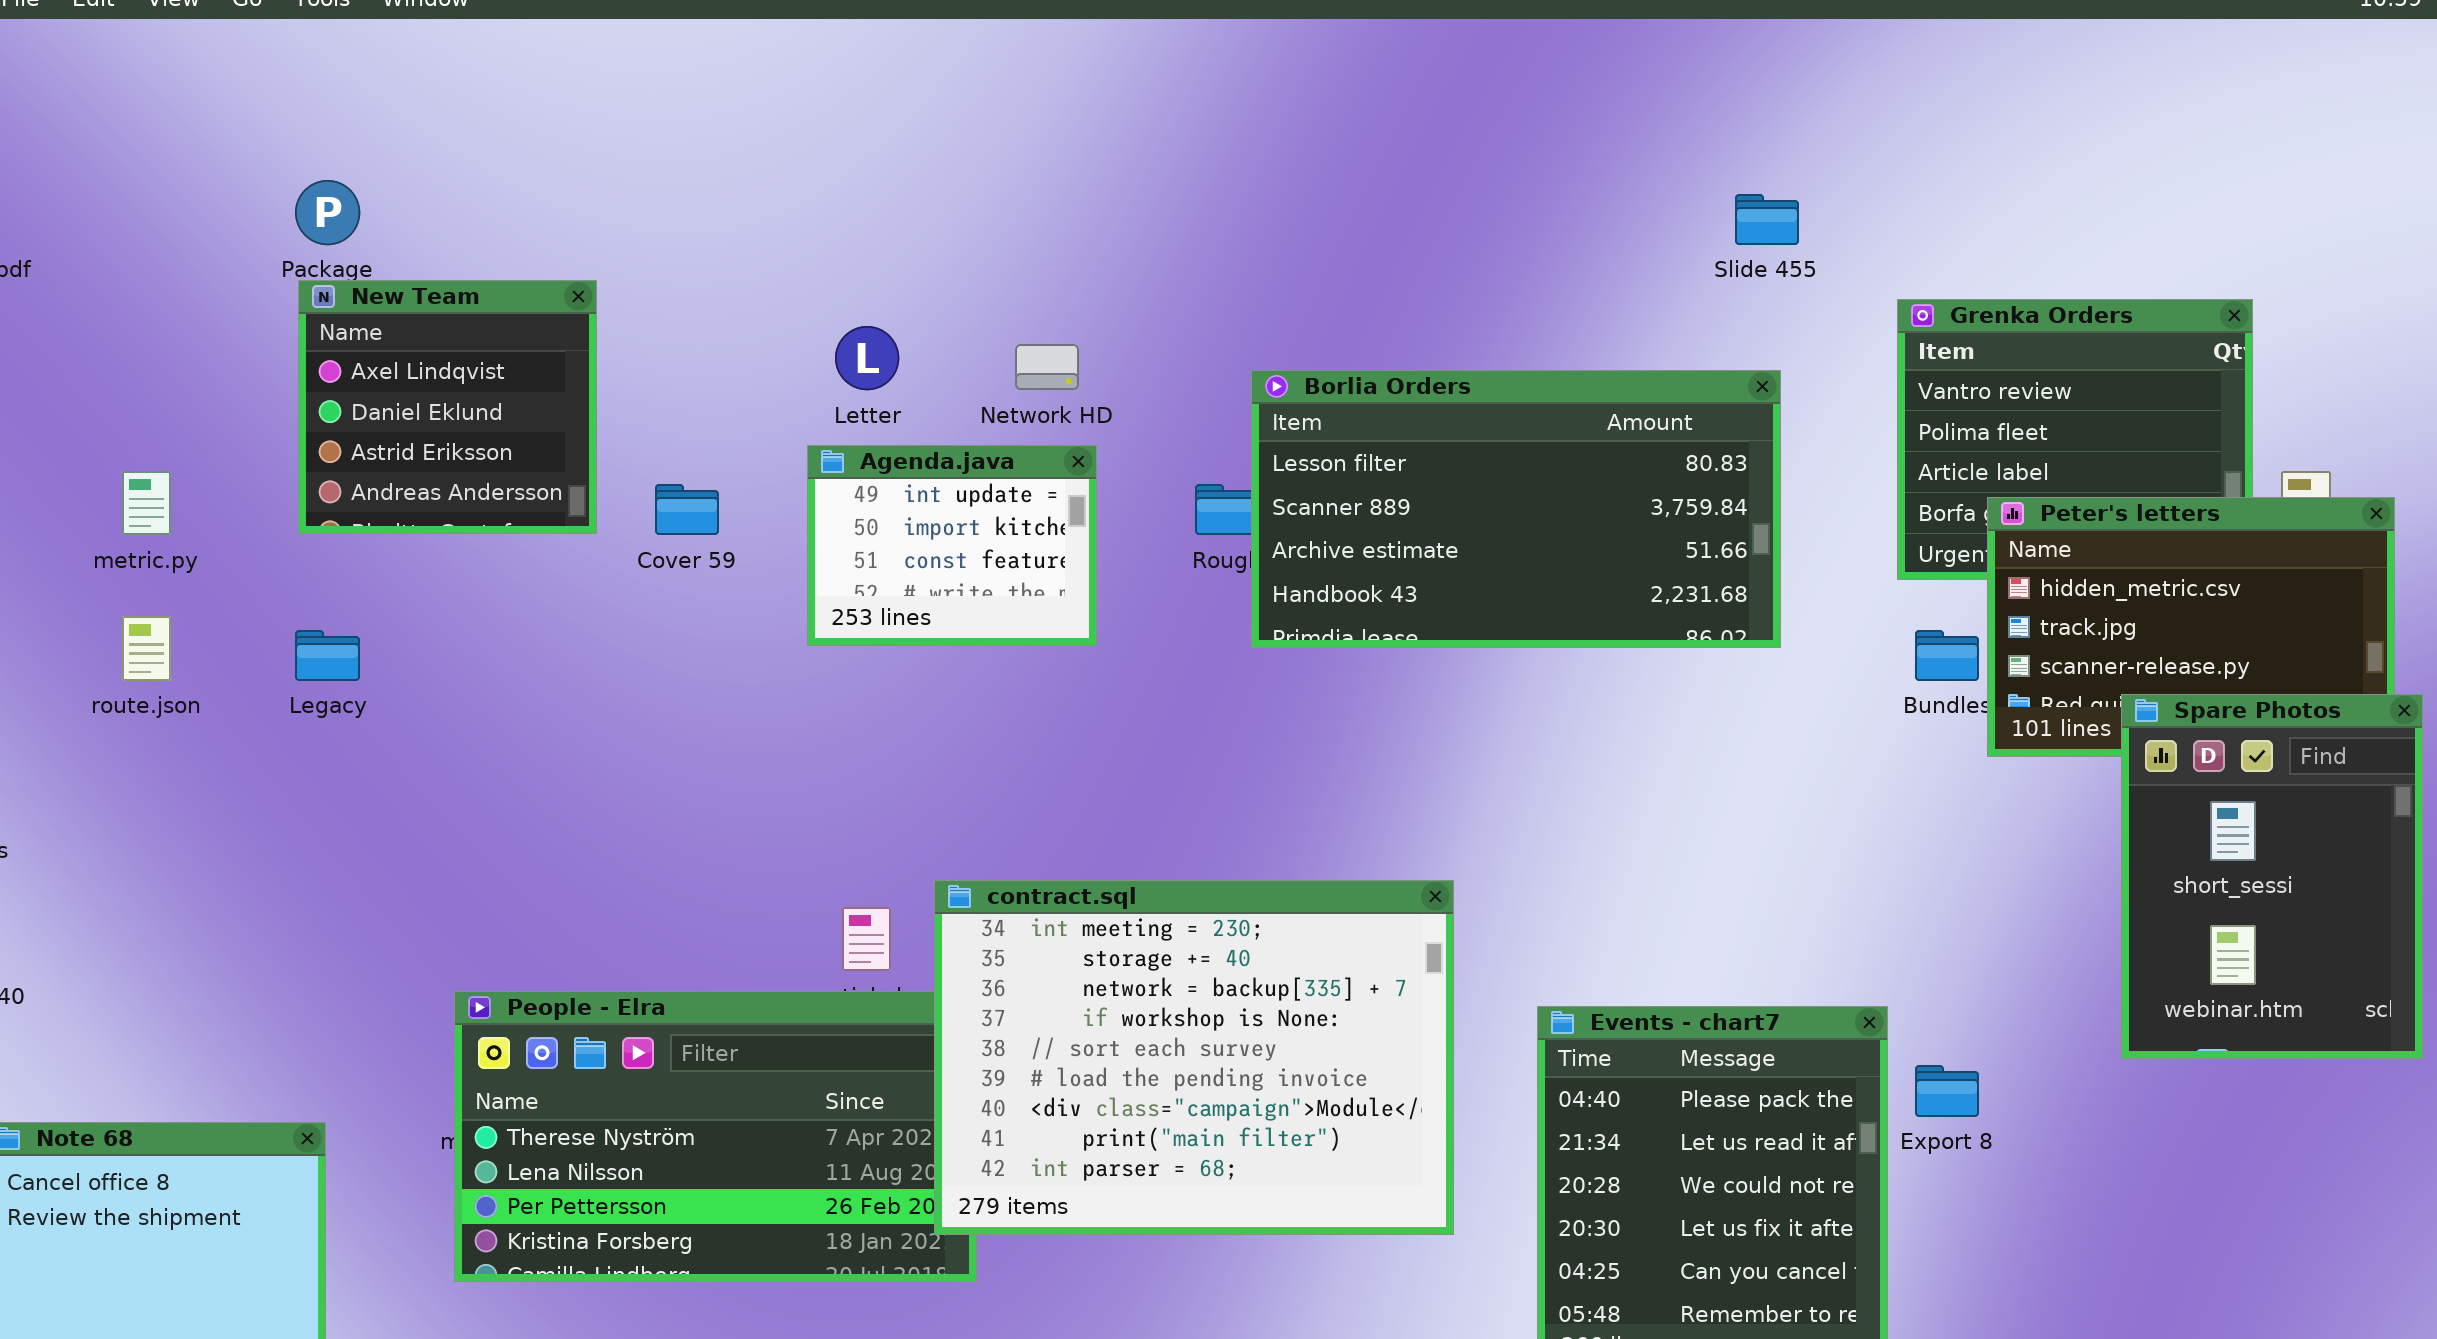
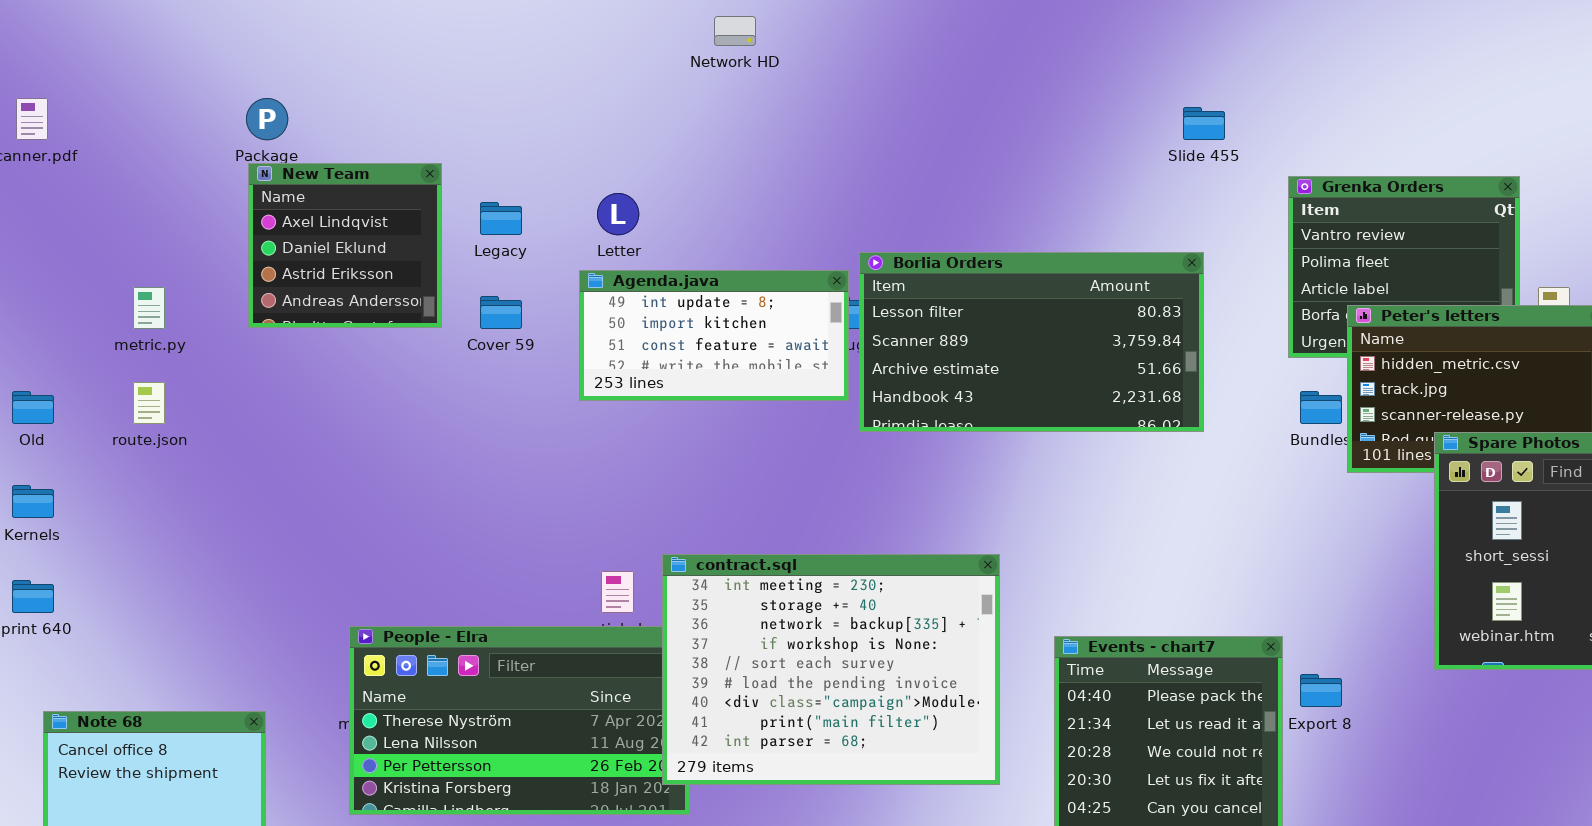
Network HD: [1015,344,1079,390] -> [714,16,756,46], moved
Borlia Orders: [1251,370,1781,648] -> [859,252,1204,432], moved
Agenda.java: [807,445,1097,646] -> [579,270,849,401], resized
Legacy: [295,630,360,681] -> [480,202,522,235], moved

